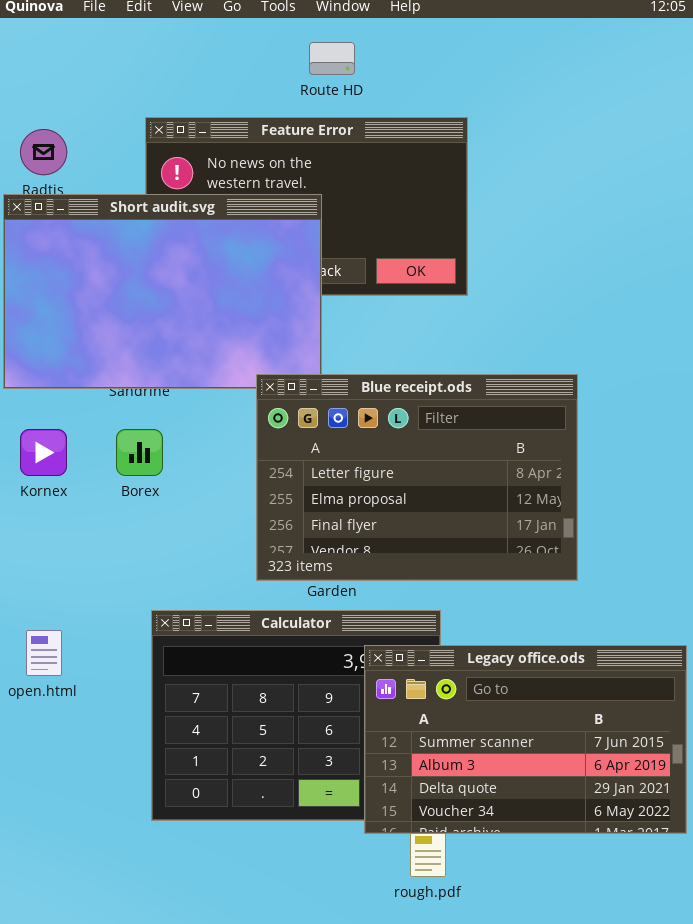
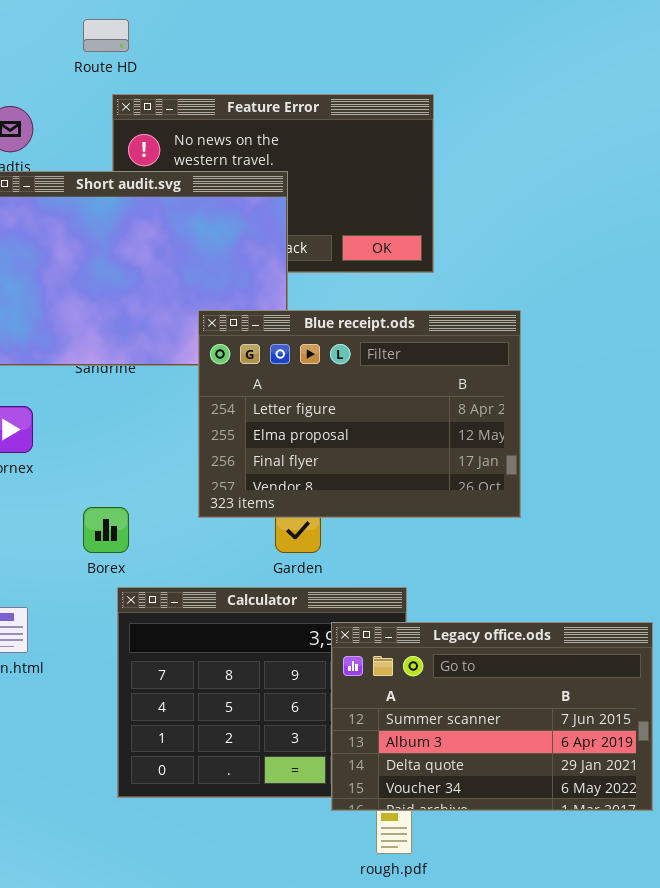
Route HD: [309,42,355,75] -> [83,19,129,52], moved
Blue receipt.ods: [256,374,578,581] -> [198,310,521,518], moved
Borex: [116,429,163,476] -> [83,507,129,553], moved

